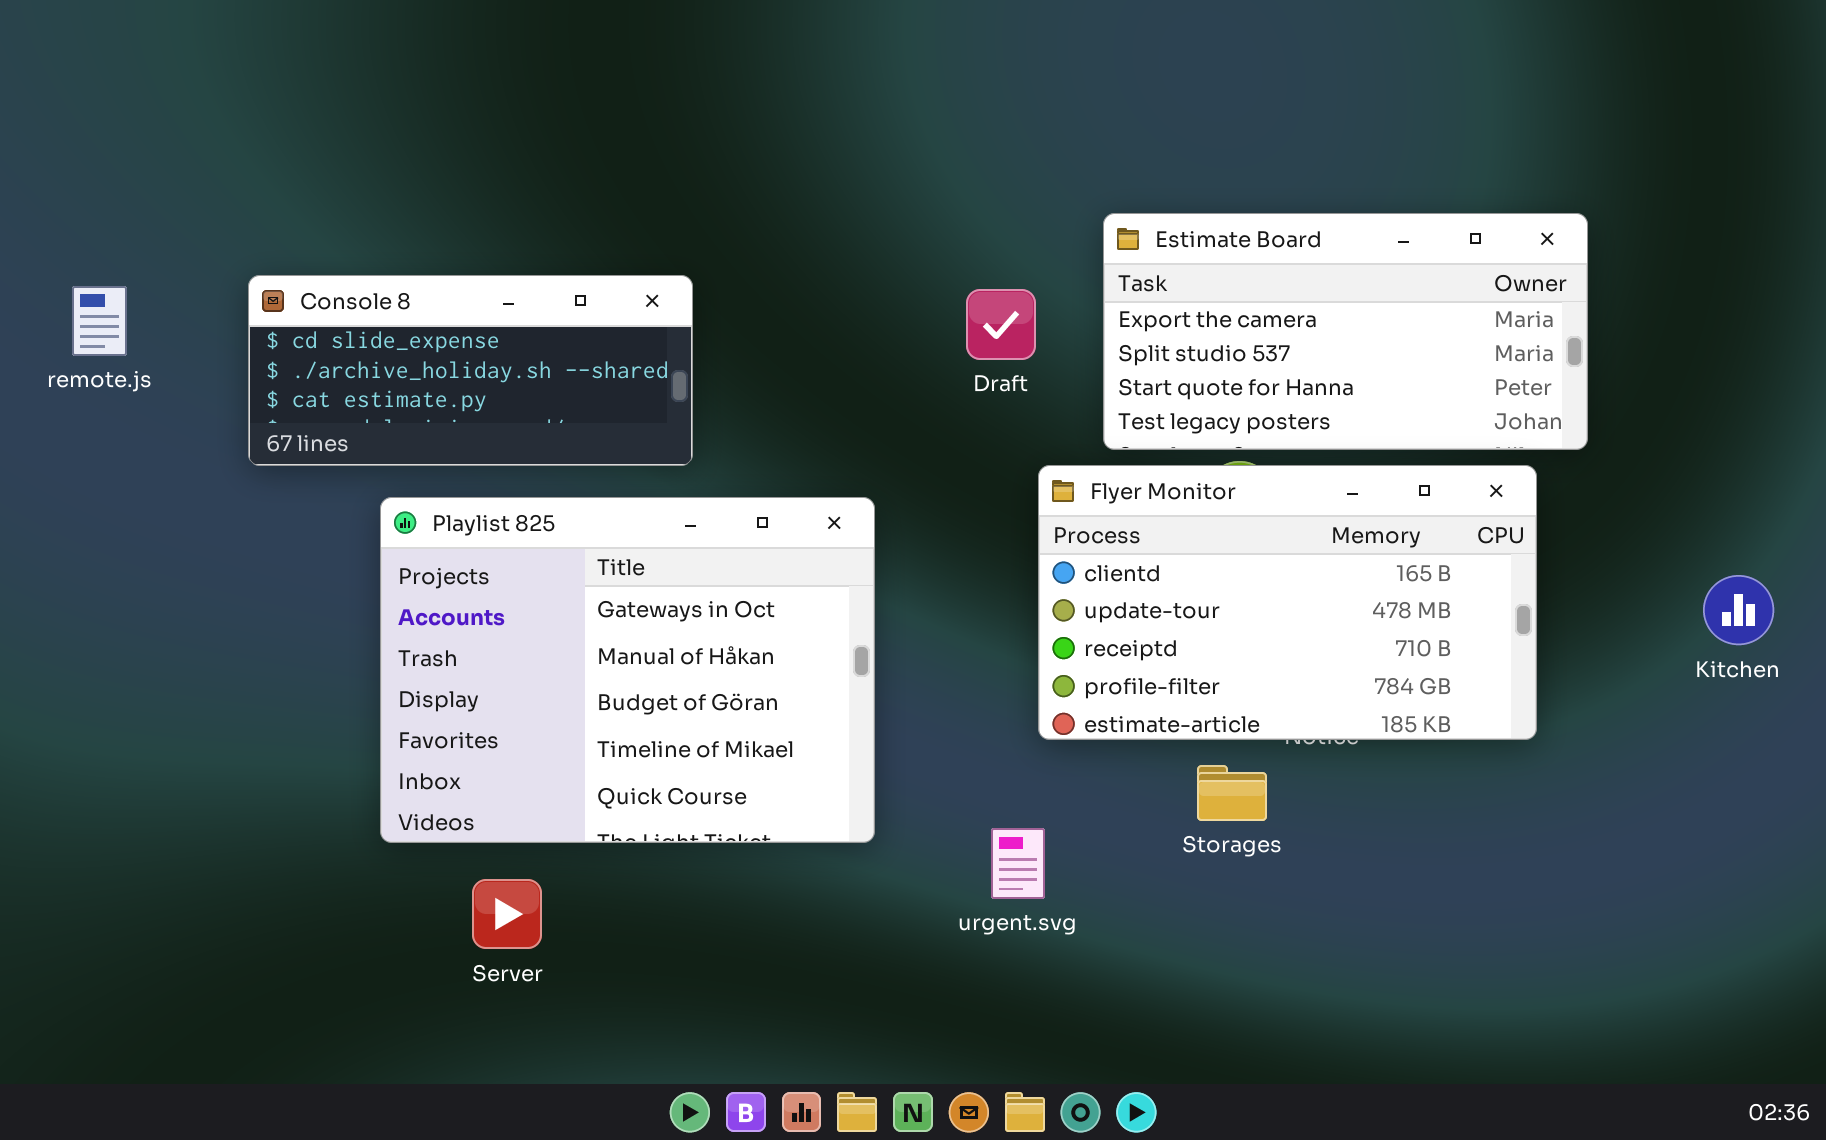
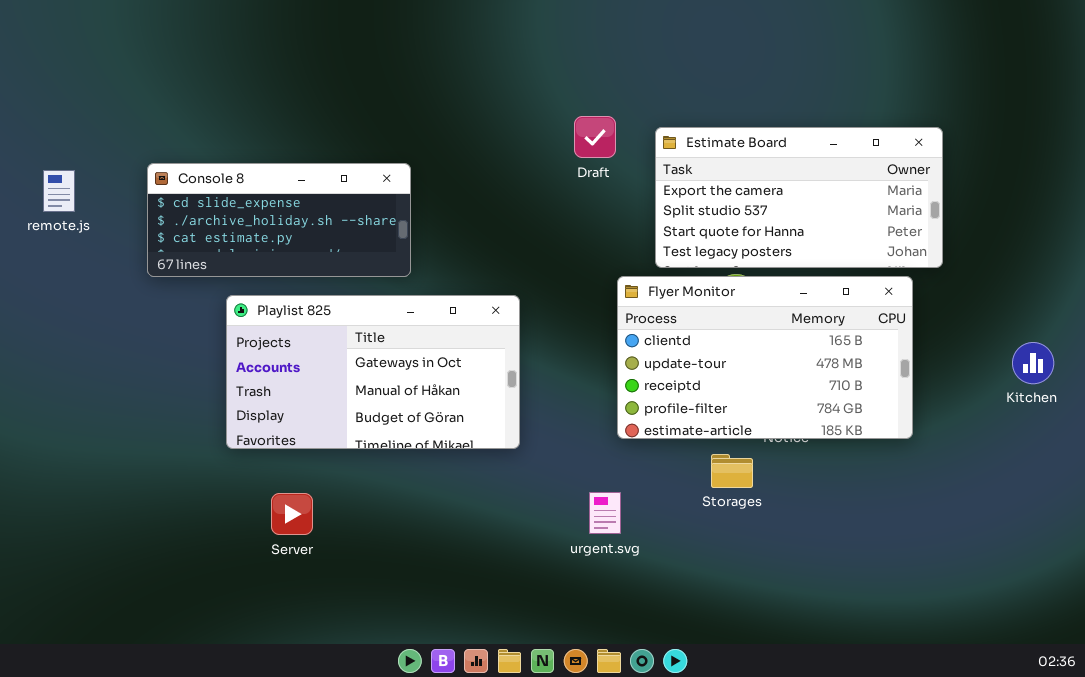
Draft: [966,289,1036,360] -> [574,116,616,158], moved
Playlist 825: [380,497,875,843] -> [226,295,520,449], resized
Server: [472,879,542,949] -> [271,493,313,535], moved

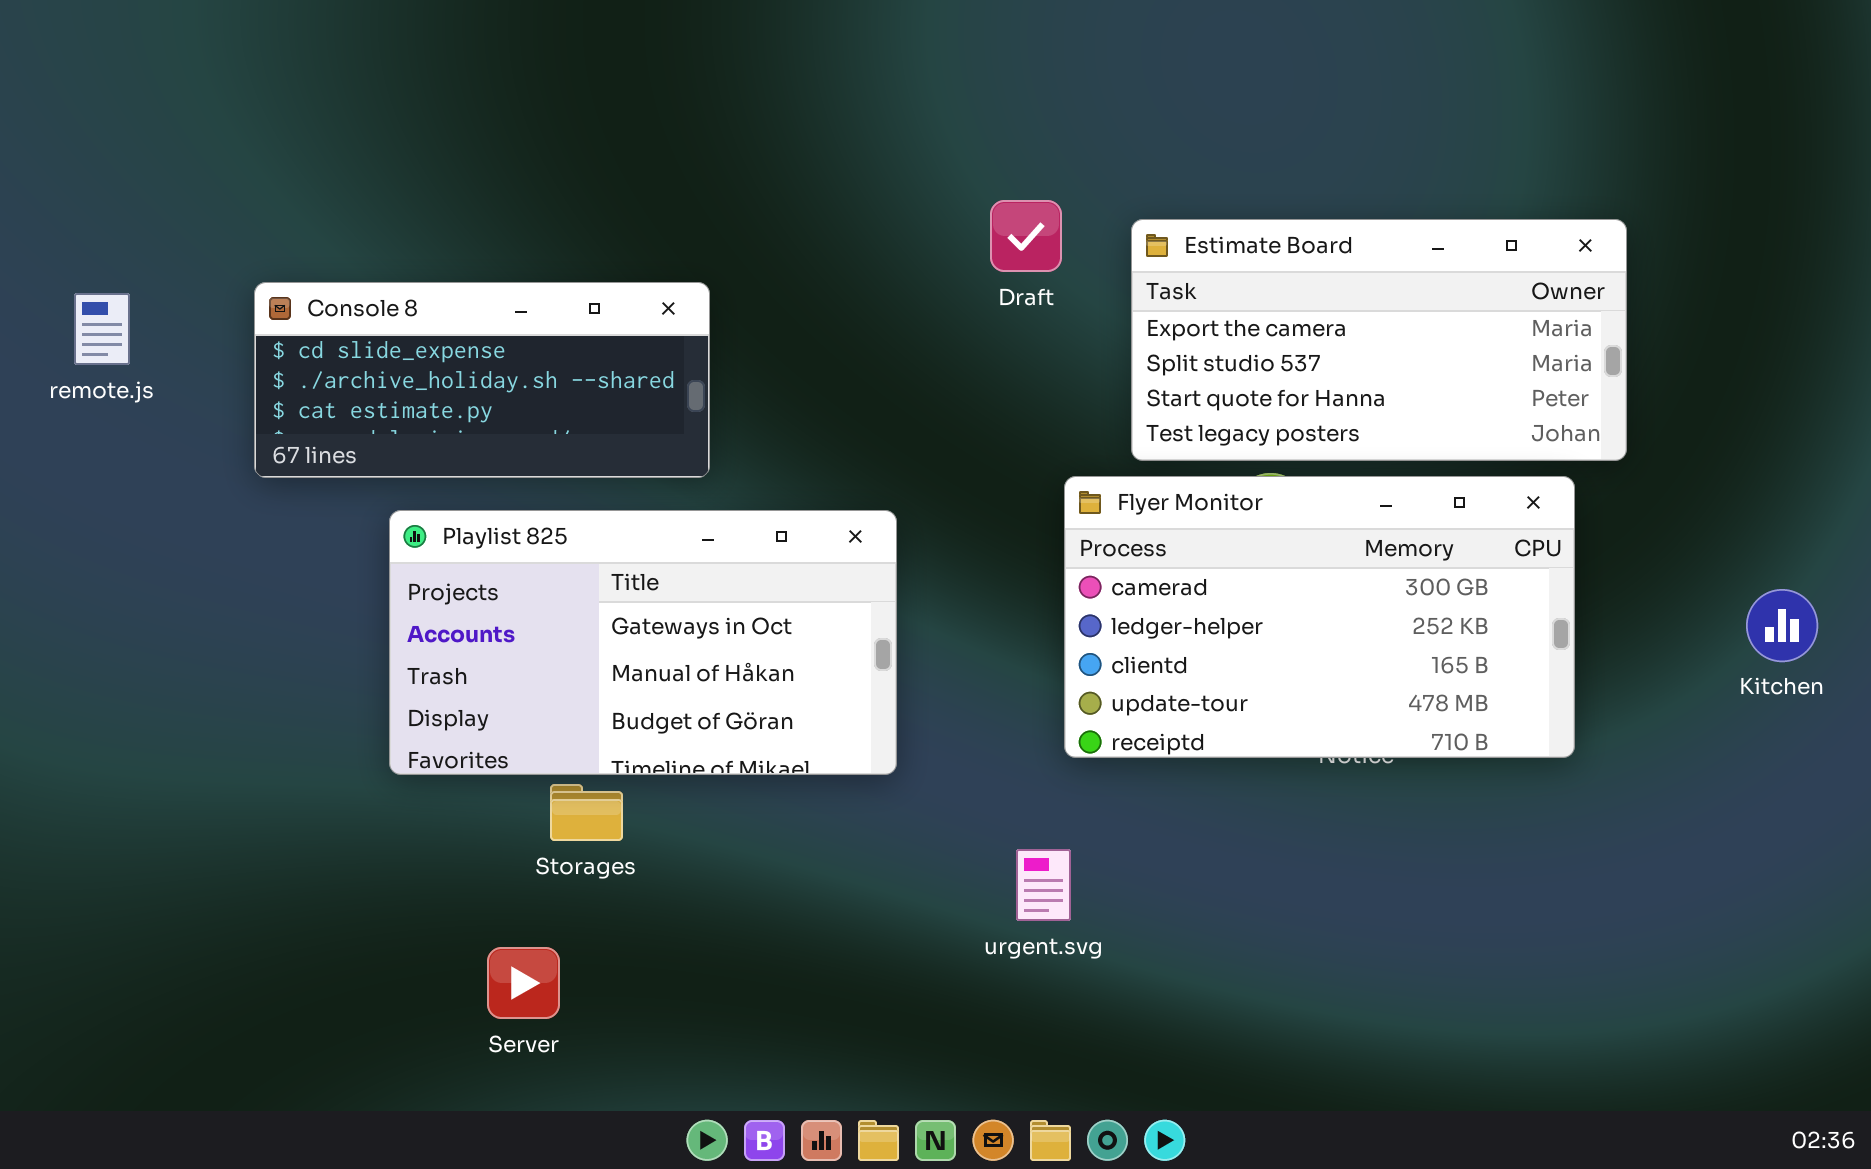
Flyer Monitor: [617,276,913,439] -> [1064,476,1575,758], scrolled up 2 rows
Storages: [711,454,753,488] -> [550,784,623,841], moved
Server: [271,493,313,535] -> [487,947,560,1019], moved

